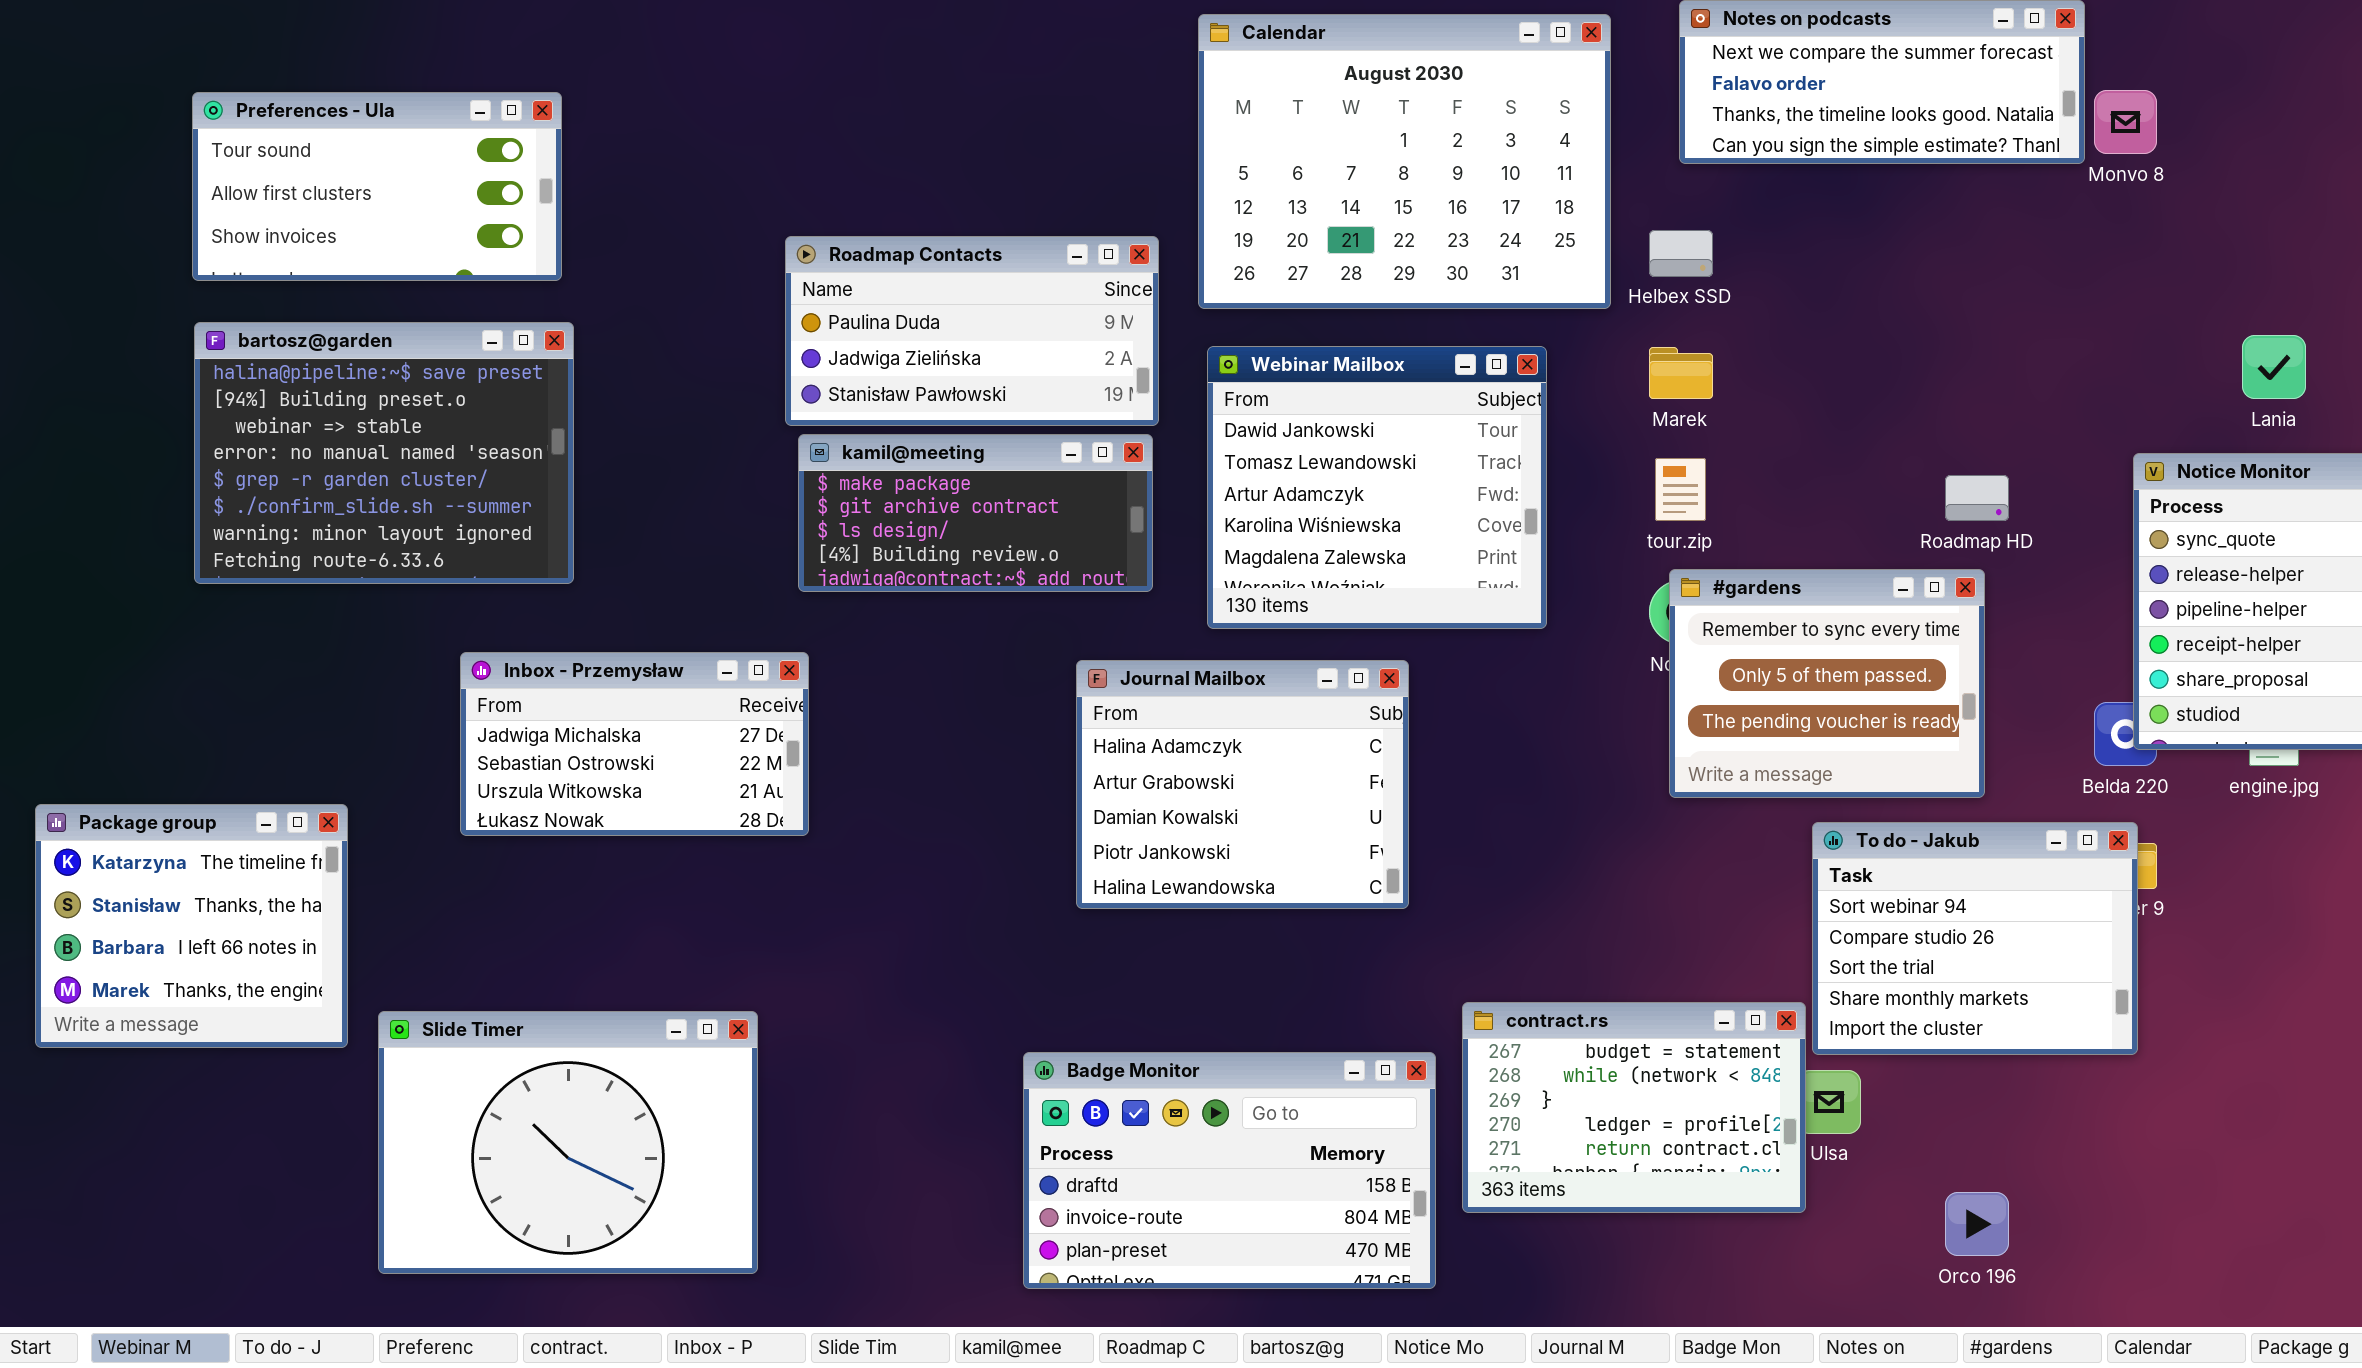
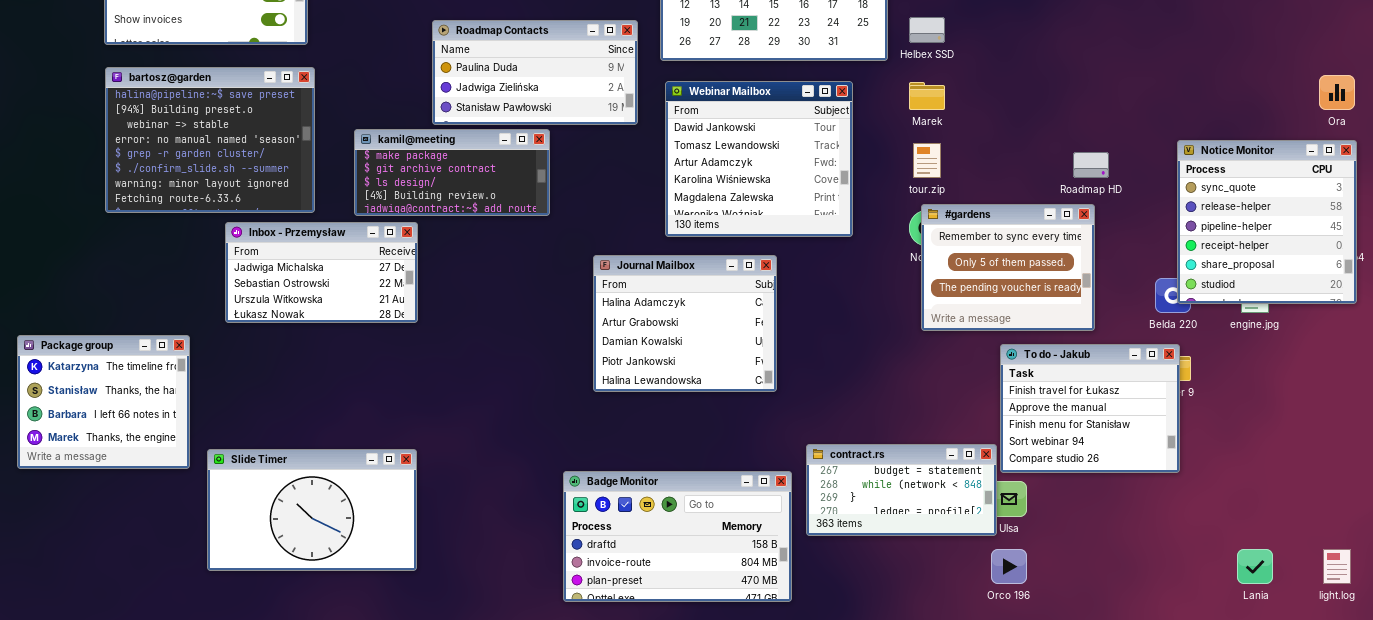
Lania: [2242,335,2306,399] -> [1237,549,1273,584], moved
kamil@meeting: [798,434,1153,592] -> [354,129,550,216], moved
Inbox - Przemysław: [460,652,809,836] -> [225,222,418,323], moved
To do - Jakub: [1812,822,2138,1055] -> [1000,344,1180,473], scrolled up 3 rows
contract.rs: [1462,1002,1806,1213] -> [806,444,997,536], resized
Slide Timer: [378,1011,758,1274] -> [207,449,417,571], resized
Orco 196: [1945,1192,2009,1256] -> [991,549,1027,584], moved

